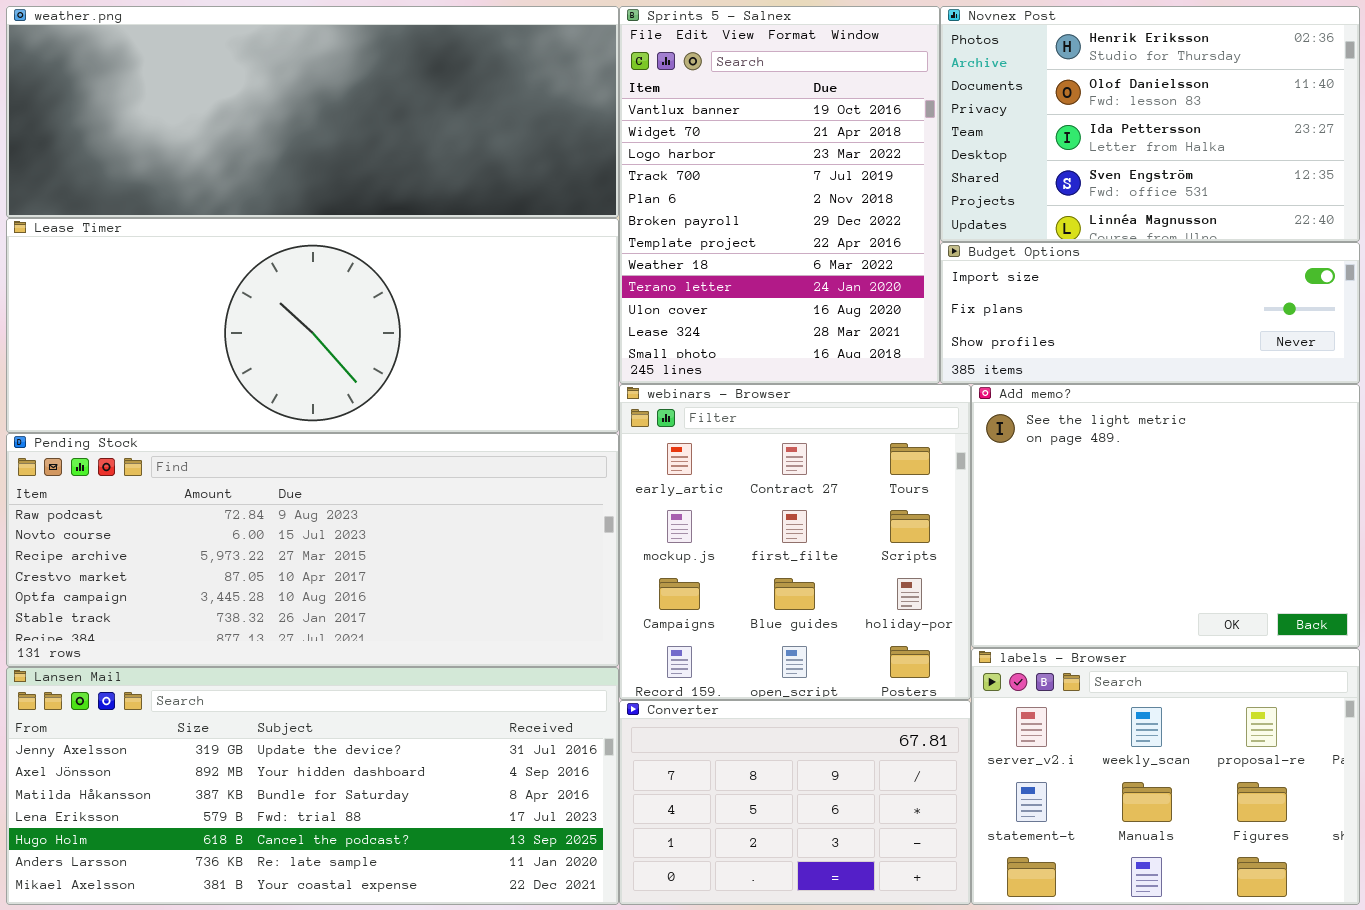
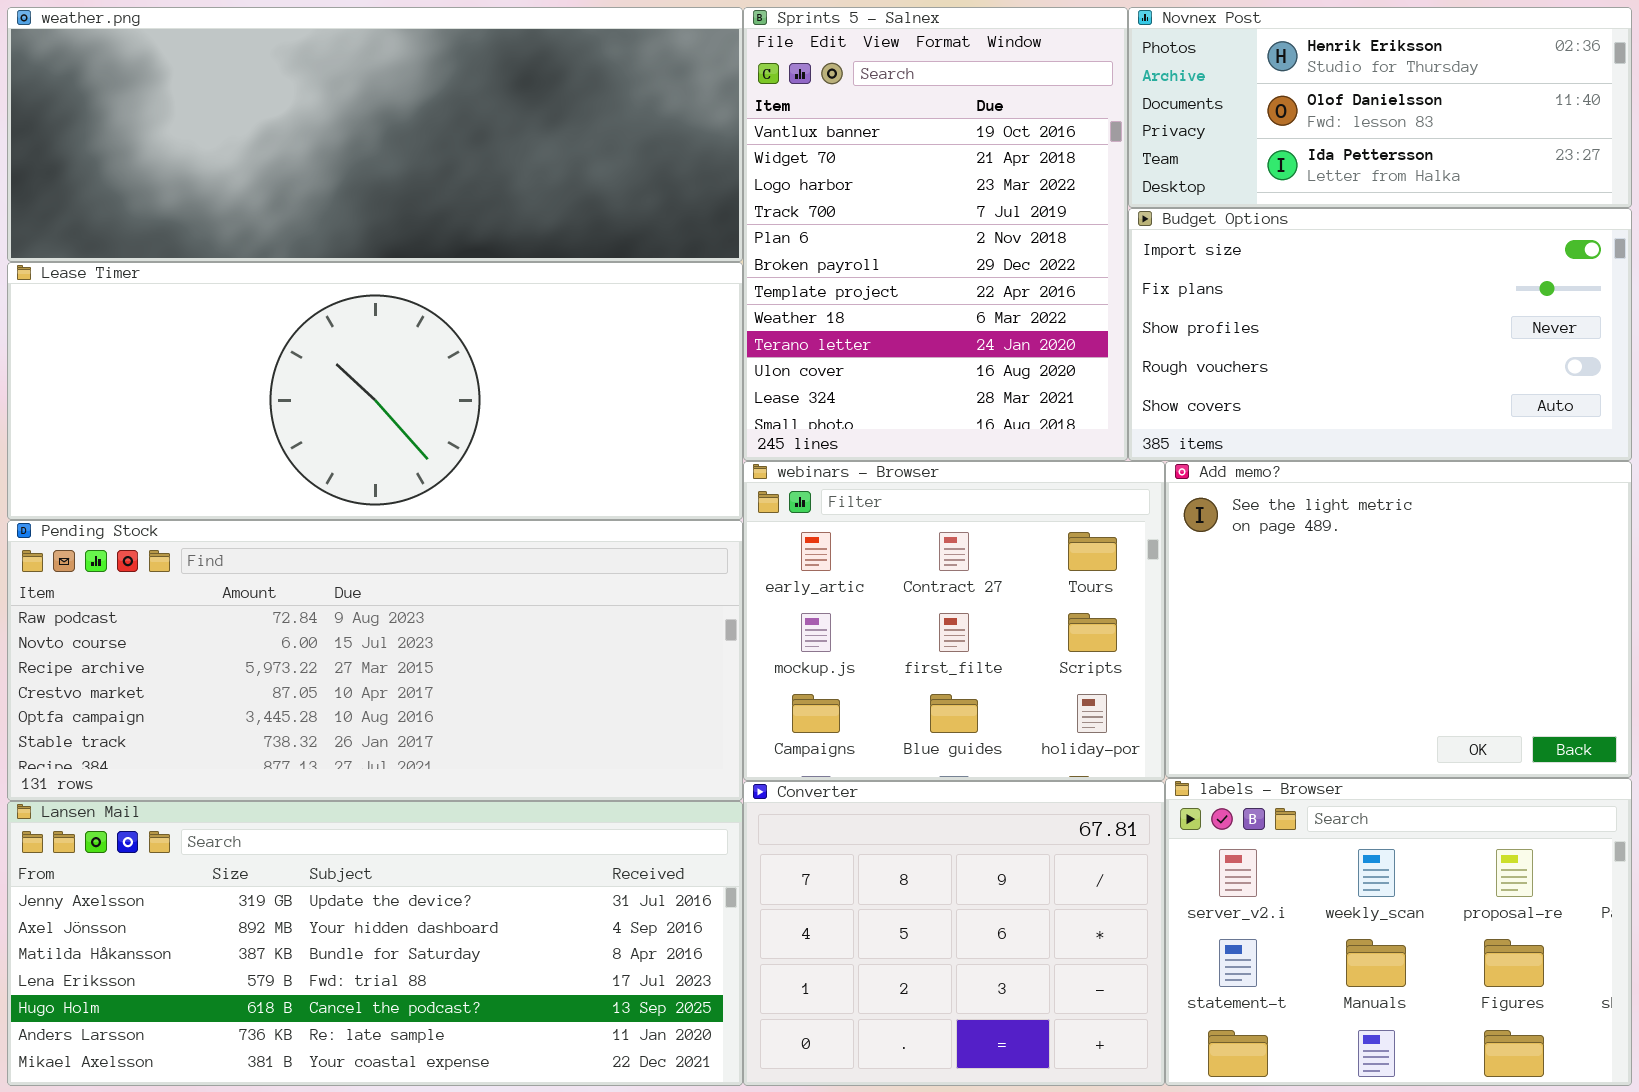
Novnex Post: [940,6,1360,242] -> [1128,7,1632,208], resized
Budget Options: [940,242,1360,384] -> [1128,208,1632,461], resized
webinars - Browser: [619,384,971,700] -> [743,461,1165,781], resized
Converter: [619,700,971,905] -> [743,781,1165,1086], resized

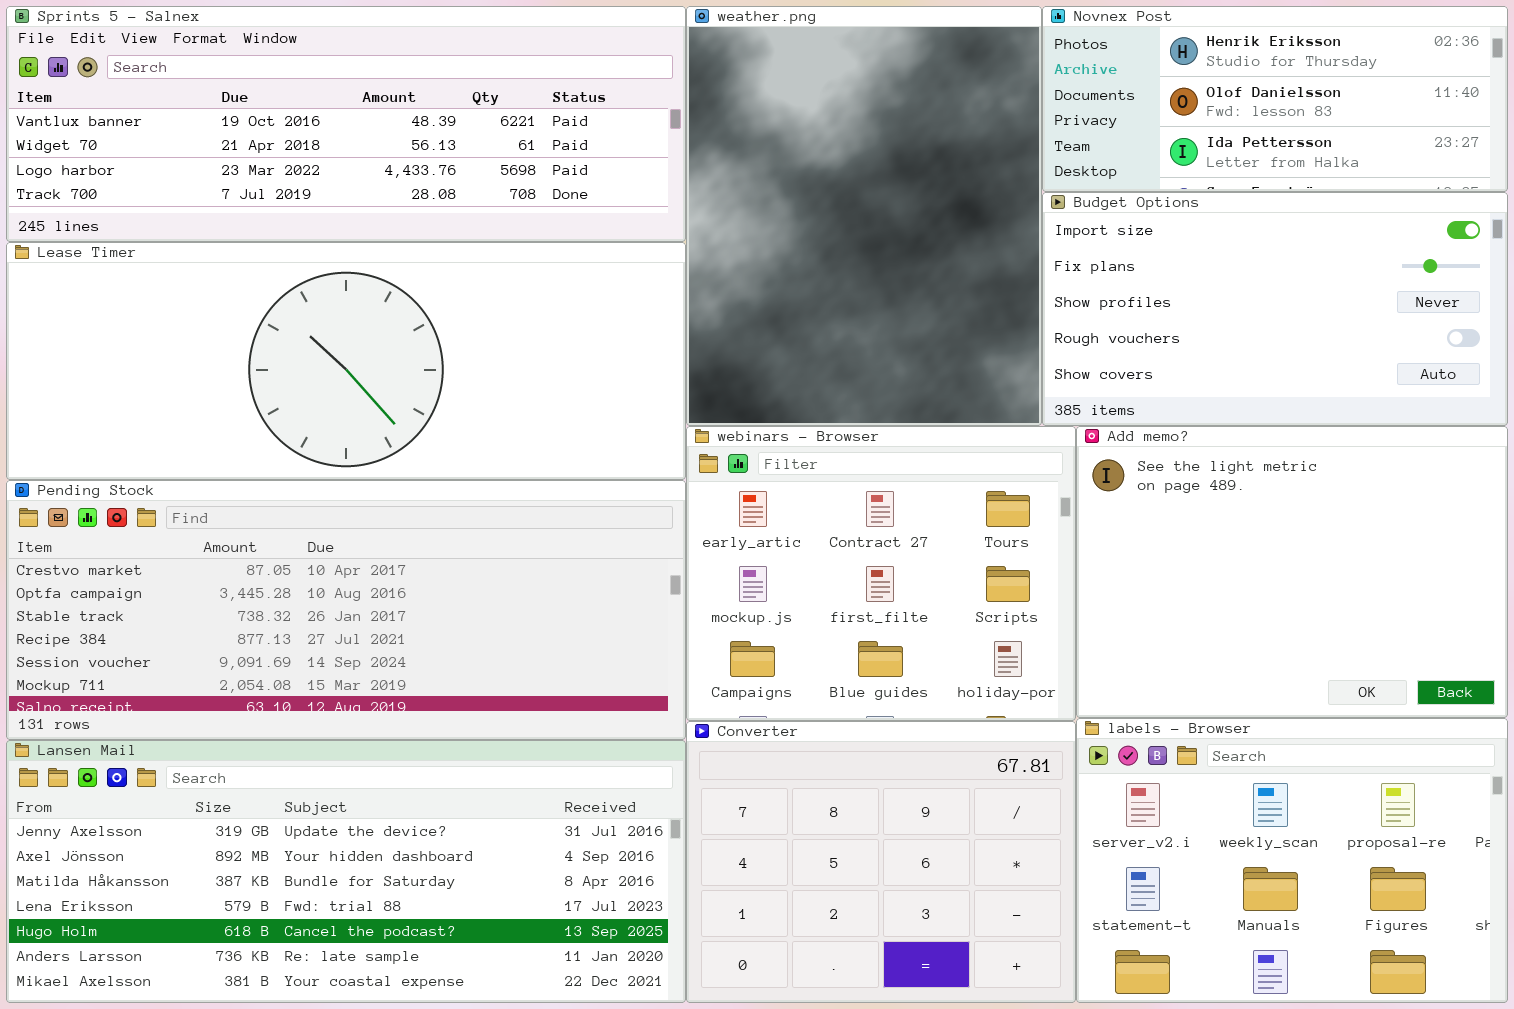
weather.png: [7,7,743,262] -> [686,6,1042,426], moved, resized
Sprints 5 - Salnex: [743,7,1128,461] -> [6,6,686,242], moved, resized
Pending Stock: [7,520,743,801] -> [6,480,686,740], scrolled down 3 rows

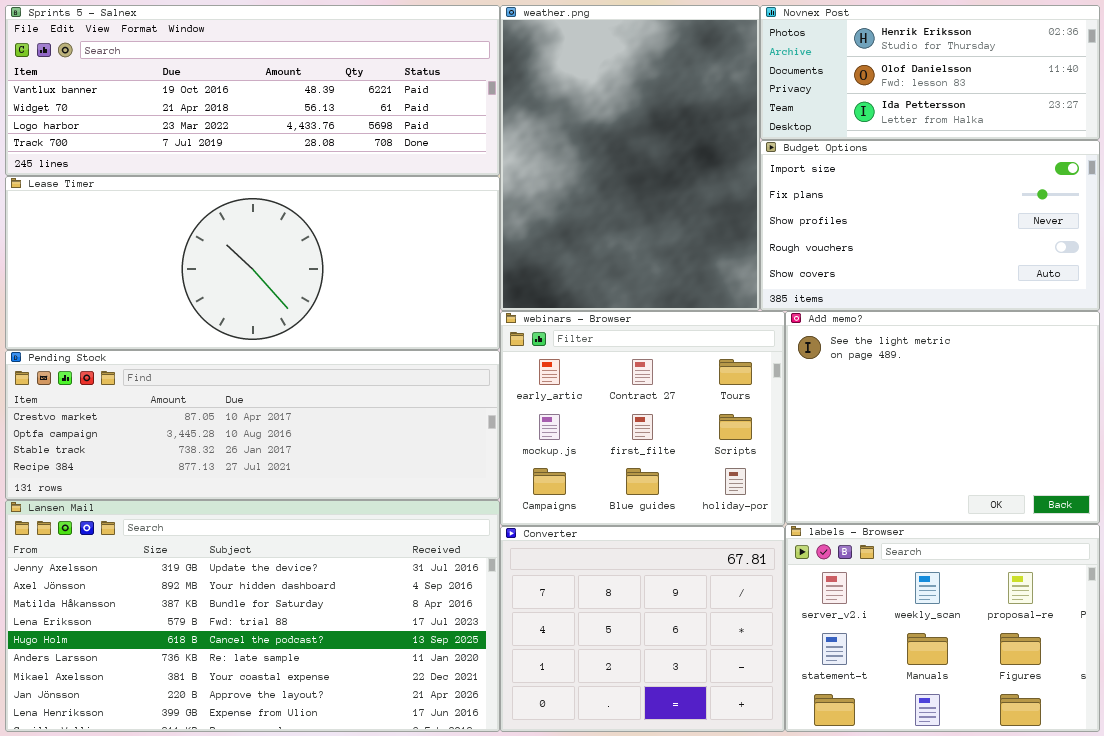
Pending Stock: [6,480,686,740] -> [5,350,500,500], resized
Lansen Mail: [6,740,686,1003] -> [5,500,500,732], resized

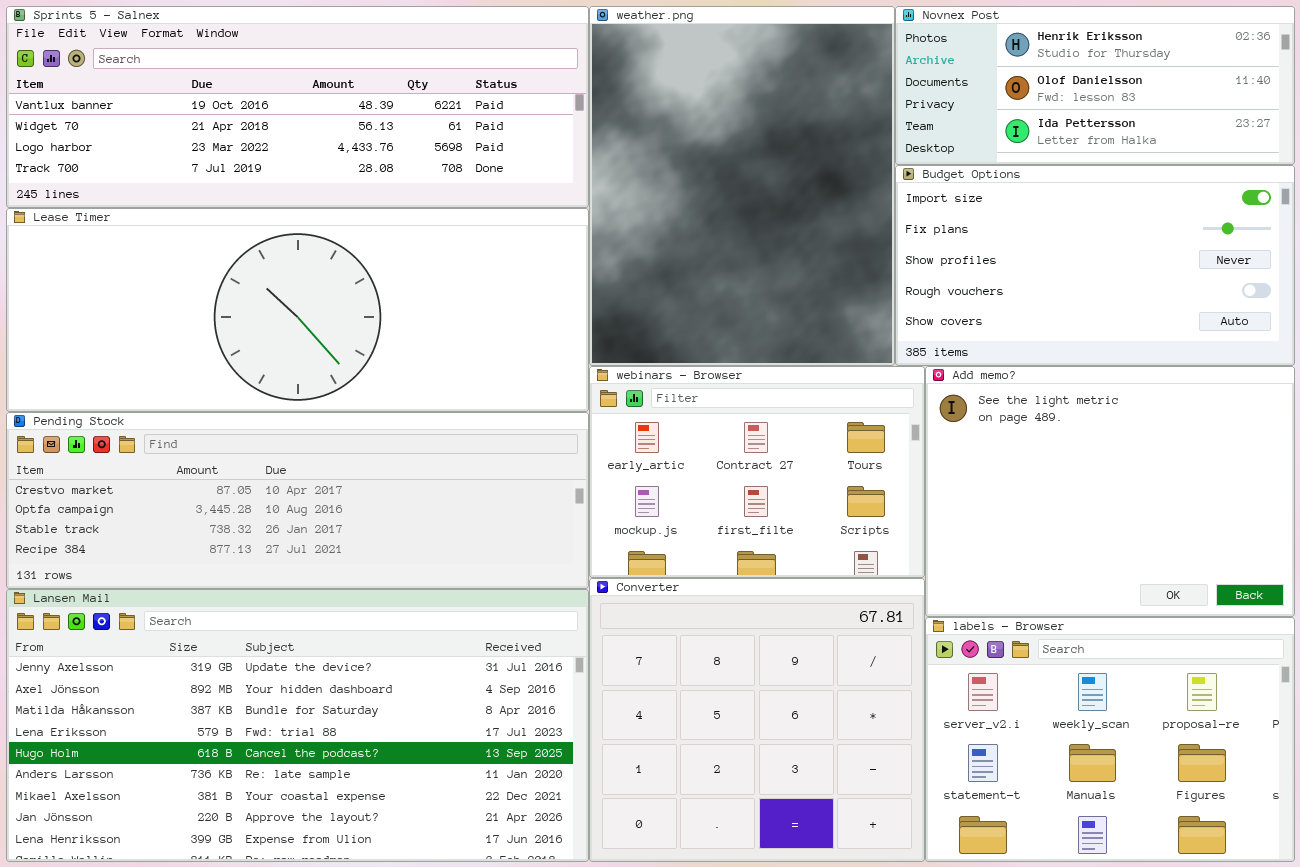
webinars - Browser: [500,311,785,526] -> [589,366,925,578], resized
Converter: [500,526,785,732] -> [589,578,925,862], resized

